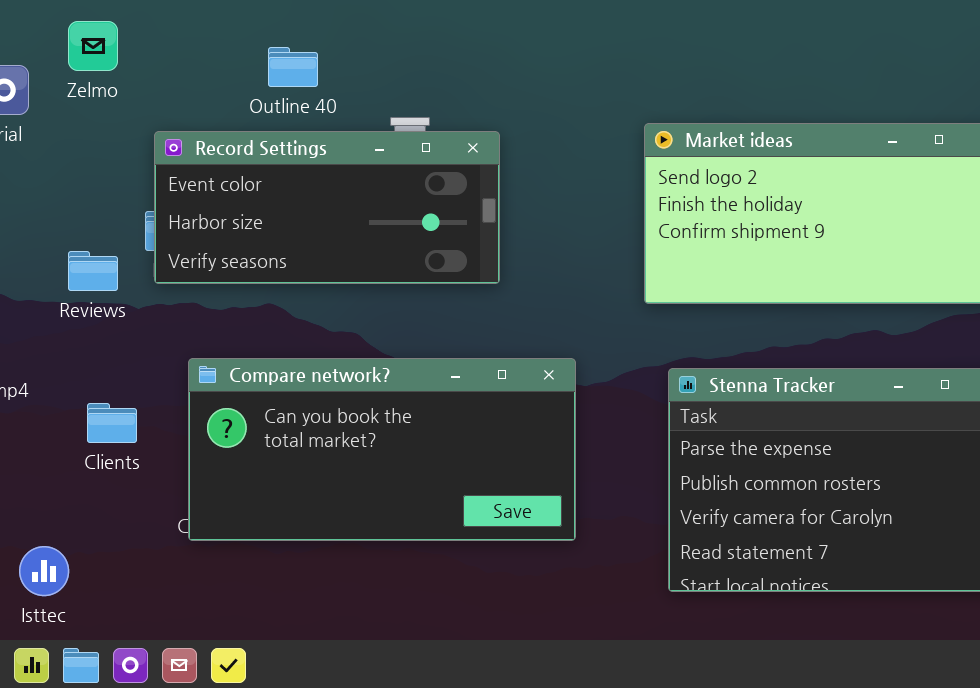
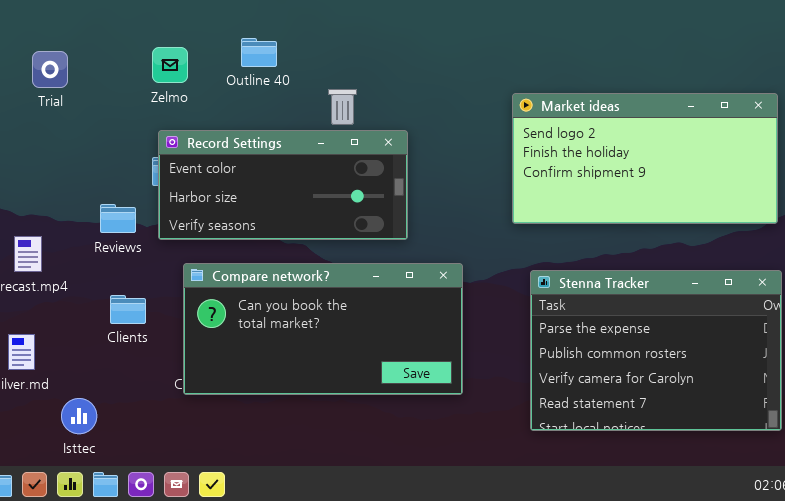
Zelmo: [68,21,118,71] -> [152,47,188,83], moved
Record Settings: [154,131,500,284] -> [158,130,408,240], moved
Reviews: [68,251,118,291] -> [100,204,136,233], moved

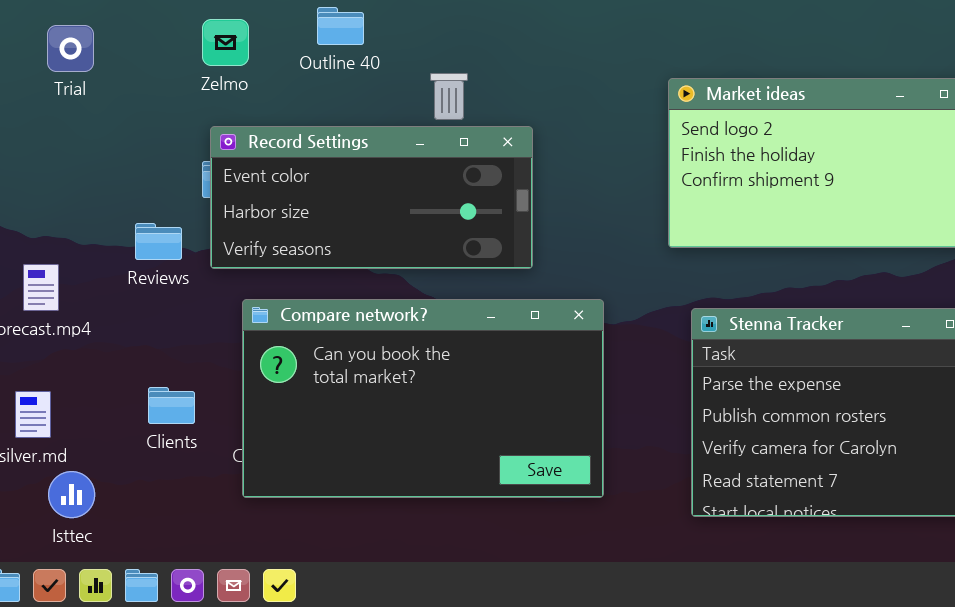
Compare network?: [183,263,463,395] -> [242,299,604,498], resized
Clients: [110,295,146,324] -> [148,387,195,424], moved
Isttec: [61,398,97,434] -> [48,471,95,518], moved

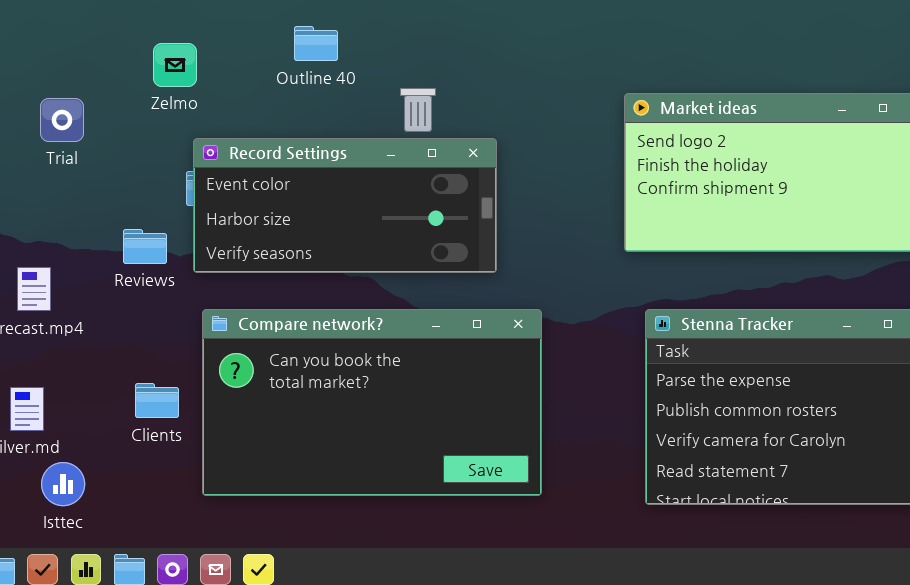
Zelmo: [202,19,249,66] -> [153,43,197,87], moved
Trial: [47,25,94,72] -> [40,98,84,142], moved
Compare network?: [242,299,604,498] -> [202,309,542,496], moved

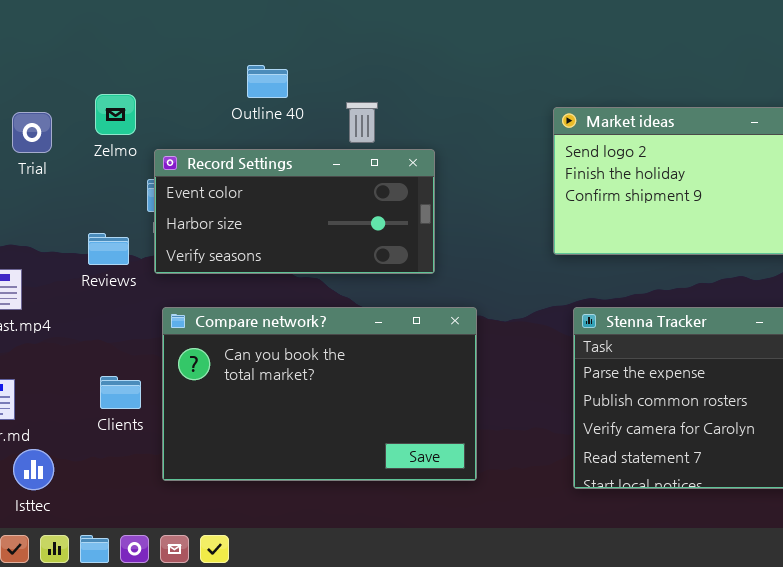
Outline 40: [294,26,338,61] -> [247,65,288,98], moved
Zelmo: [153,43,197,87] -> [95,94,136,135], moved

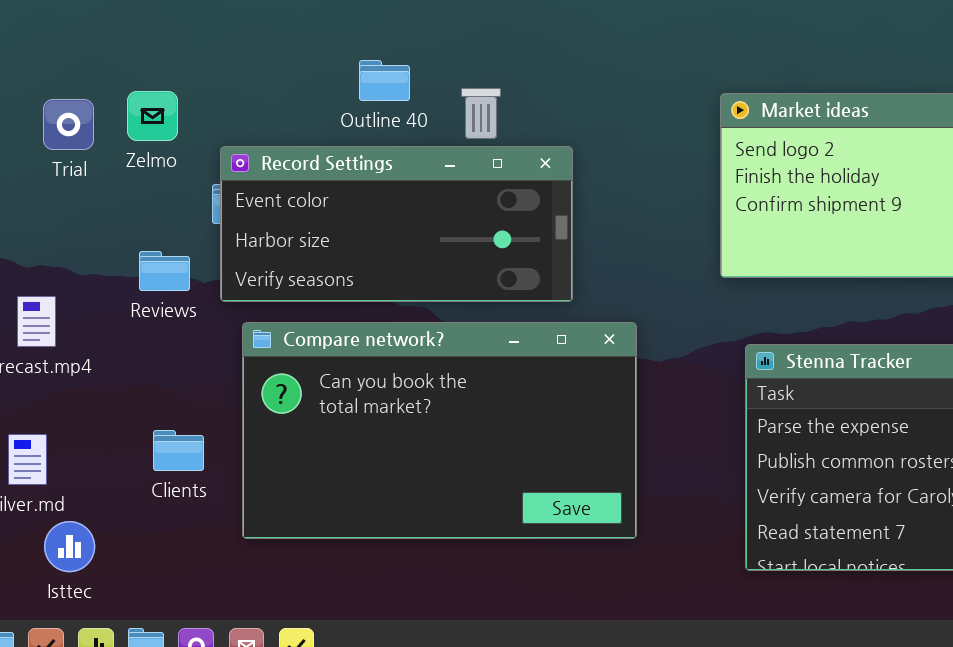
Outline 40: [247,65,288,98] -> [359,60,410,101], moved
Zelmo: [95,94,136,135] -> [127,91,178,141], moved
Compare network?: [162,307,477,481] -> [242,322,637,539], moved

